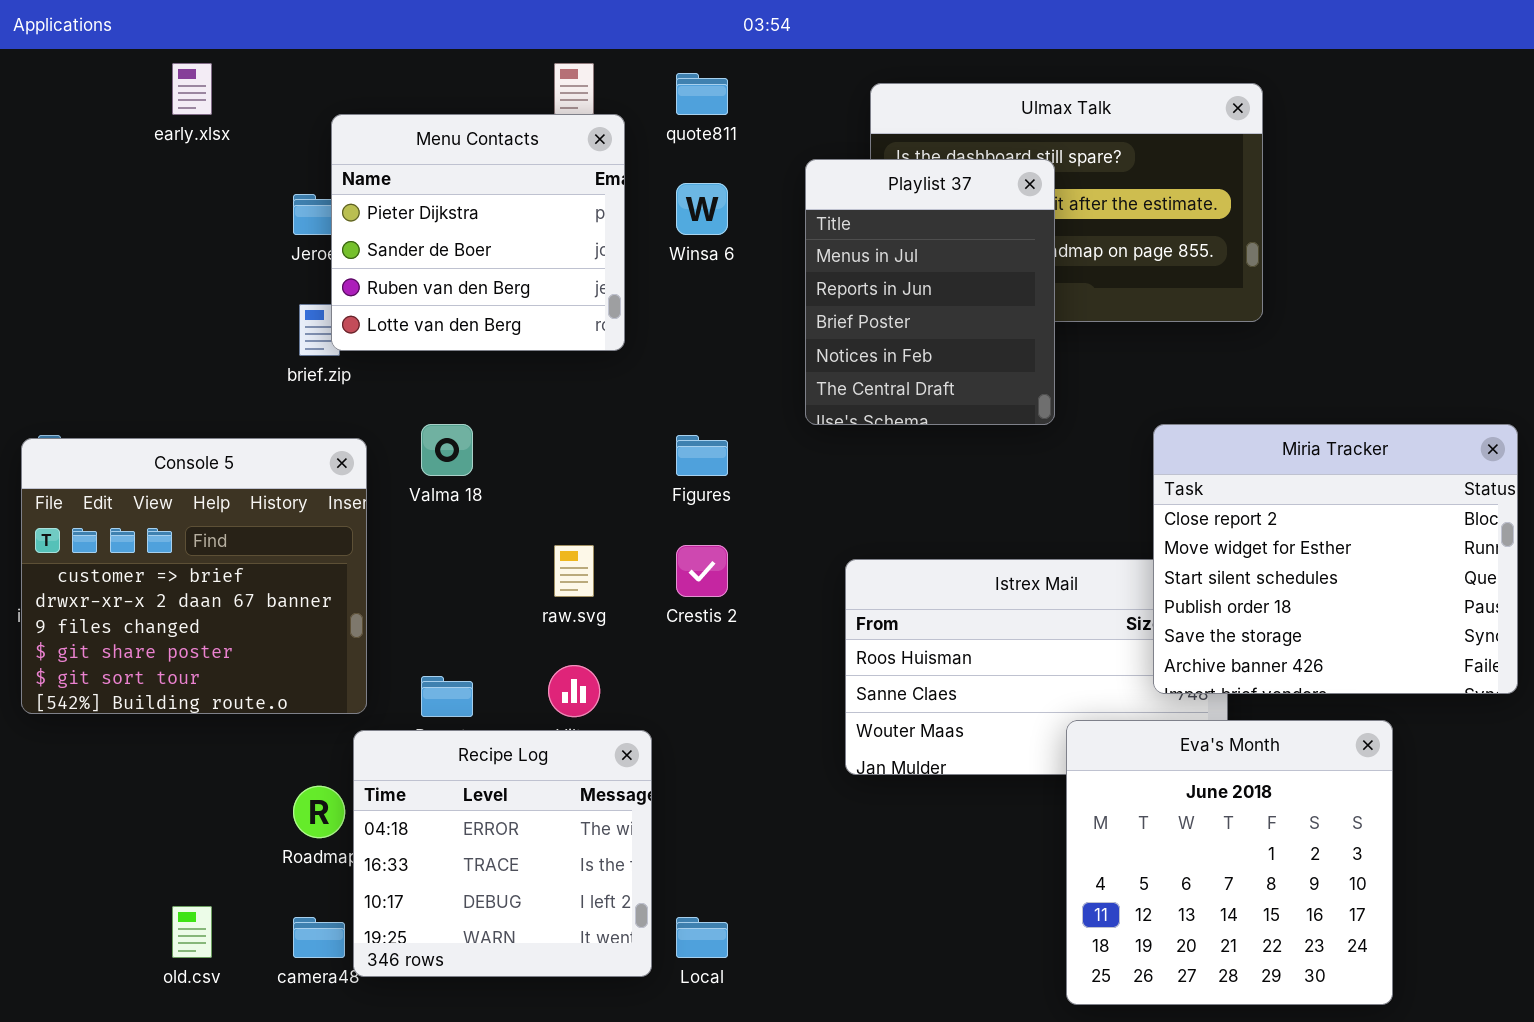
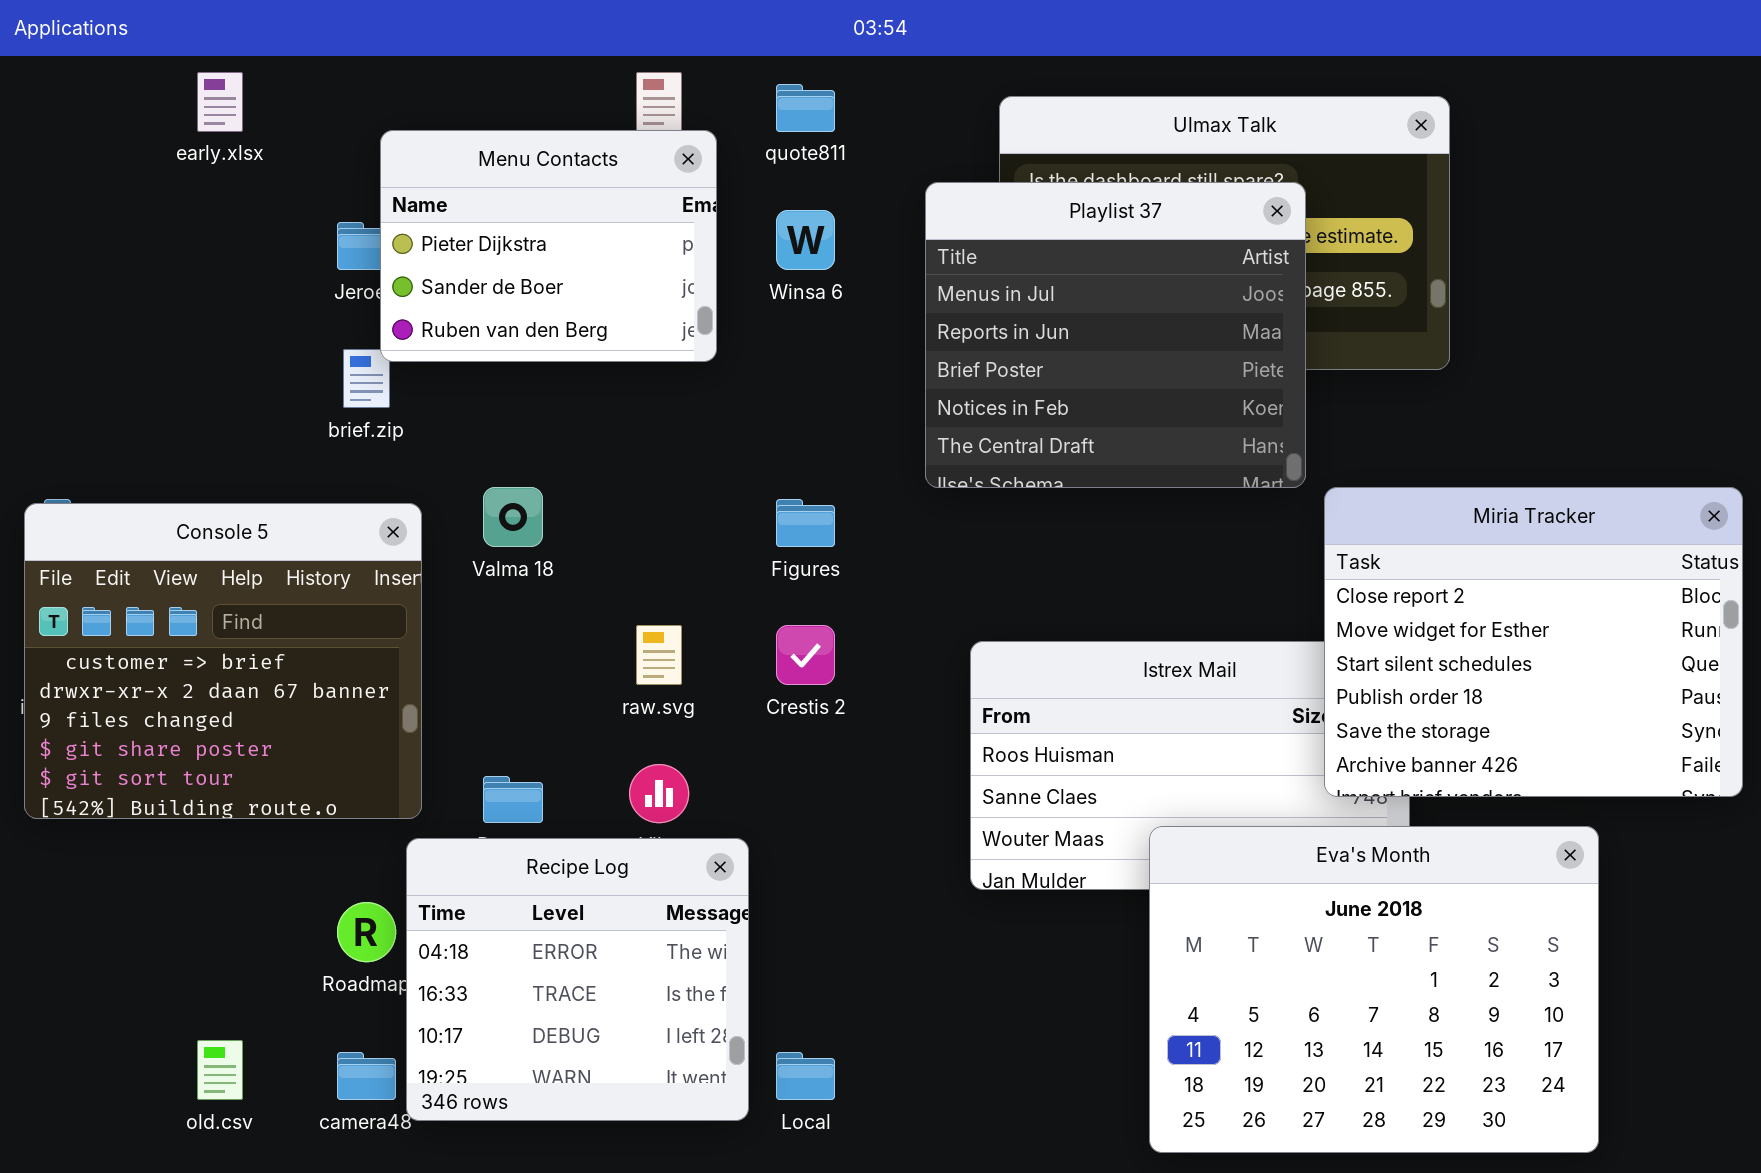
Menu Contacts: [331,114,625,351] -> [380,130,717,362], resized
Playlist 37: [805,159,1055,425] -> [925,182,1306,488], resized
Eva's Month: [1066,720,1393,1005] -> [1149,826,1599,1153], resized

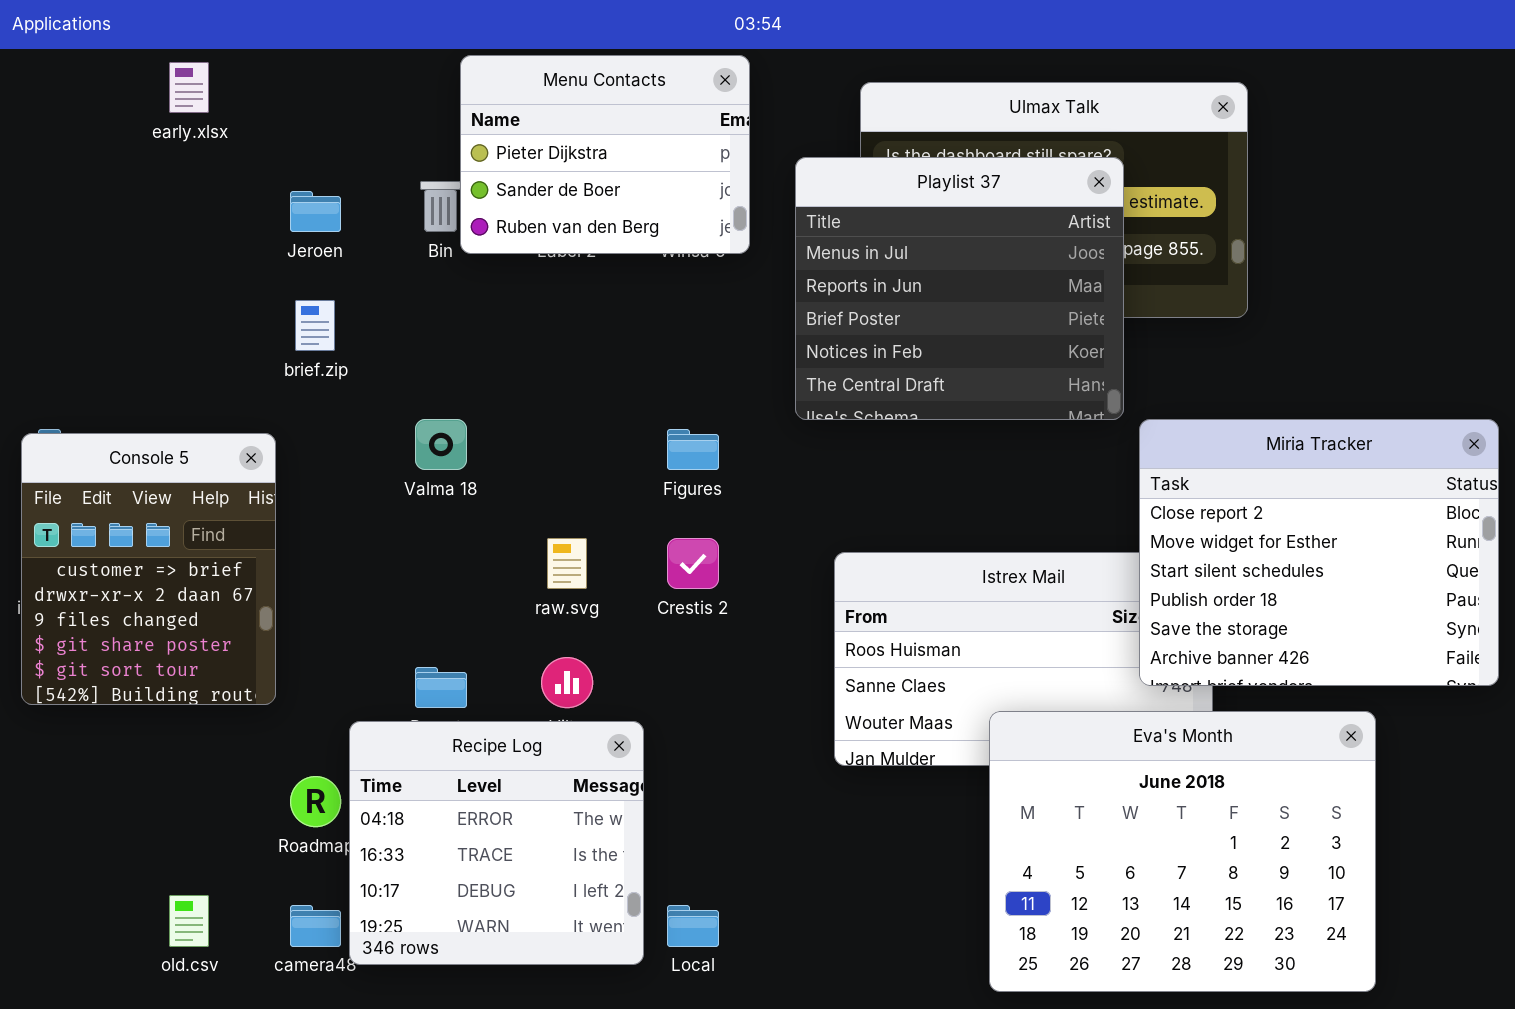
Menu Contacts: [380,130,717,362] -> [460,55,750,254], moved
Console 5: [24,503,422,819] -> [21,433,276,705], resized

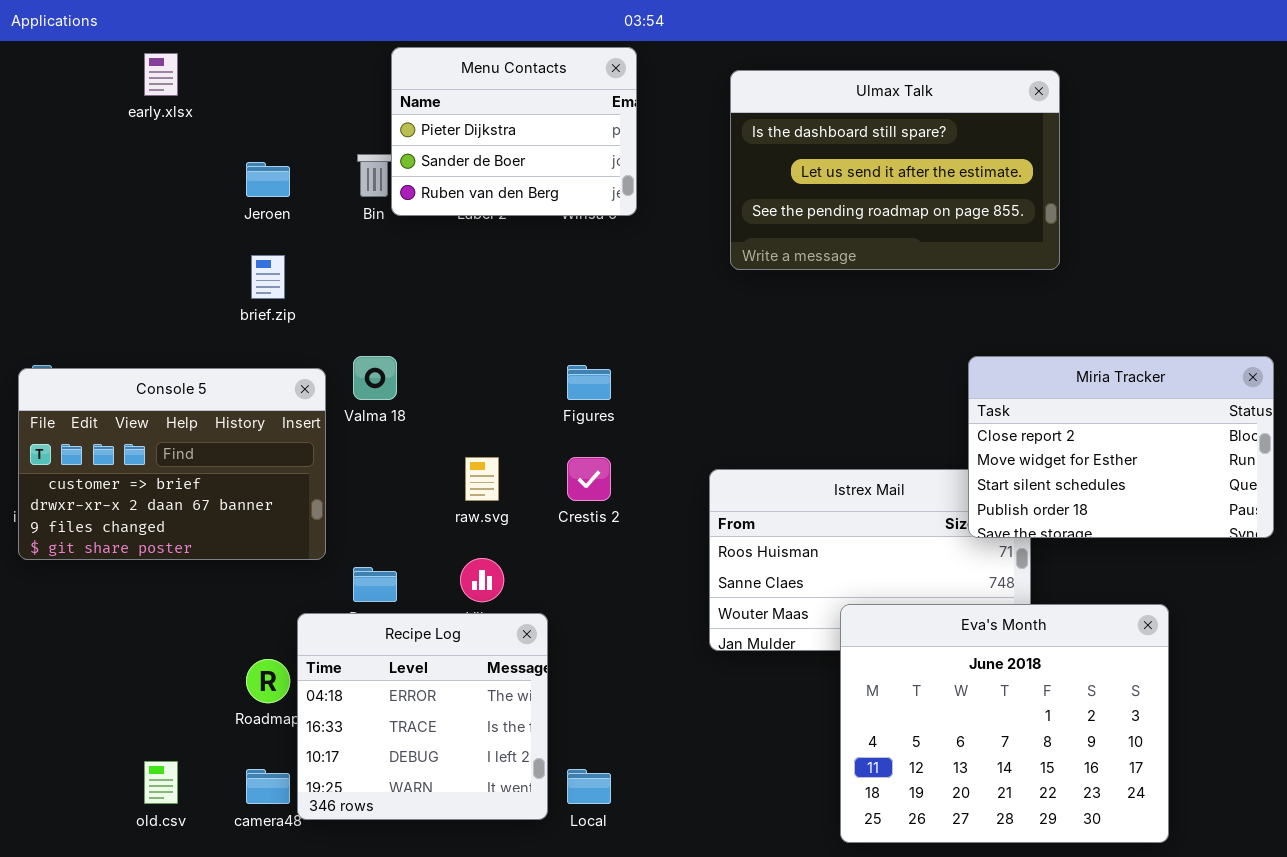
Playlist 37: [795,157,1124,420] -> none, closed
Miria Tracker: [1139,419,1499,686] -> [968,356,1274,538], resized
Console 5: [21,433,276,705] -> [18,368,326,560], resized

